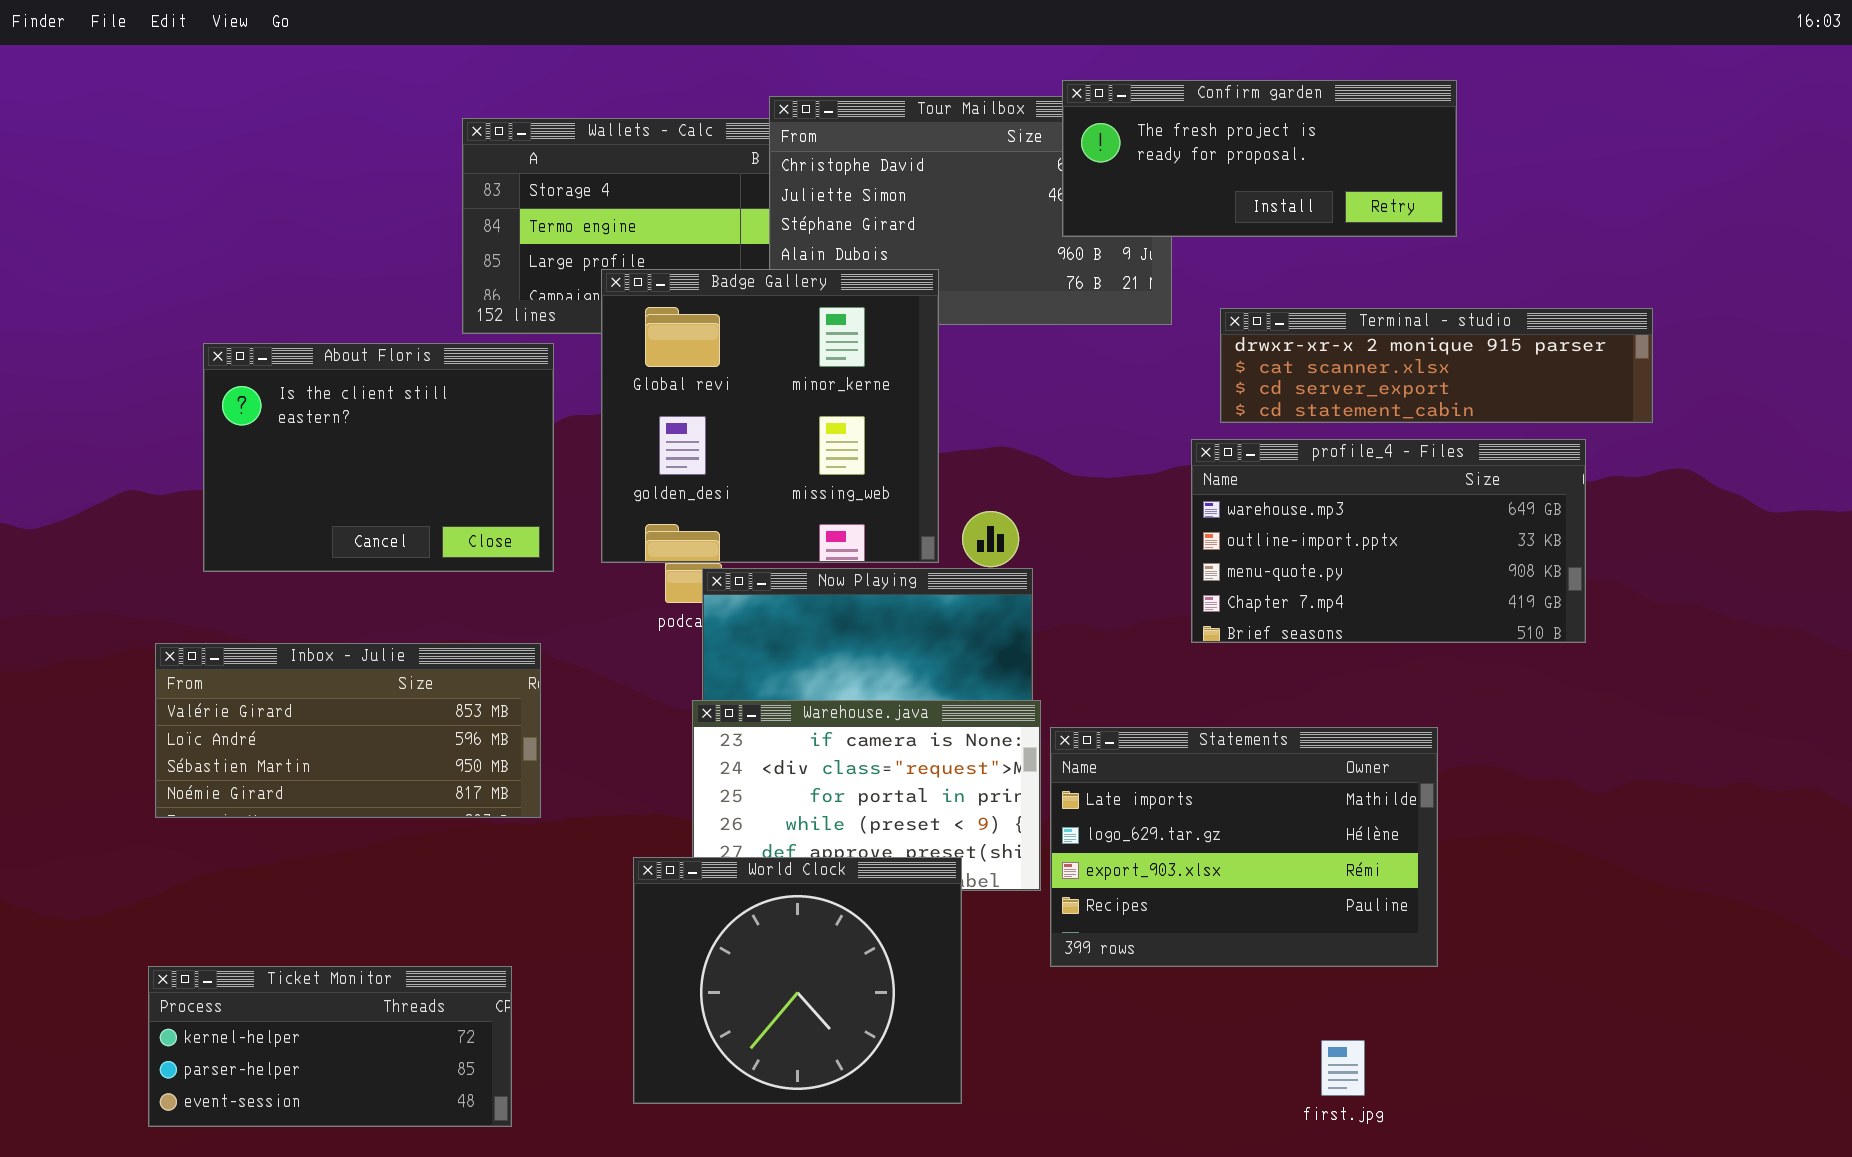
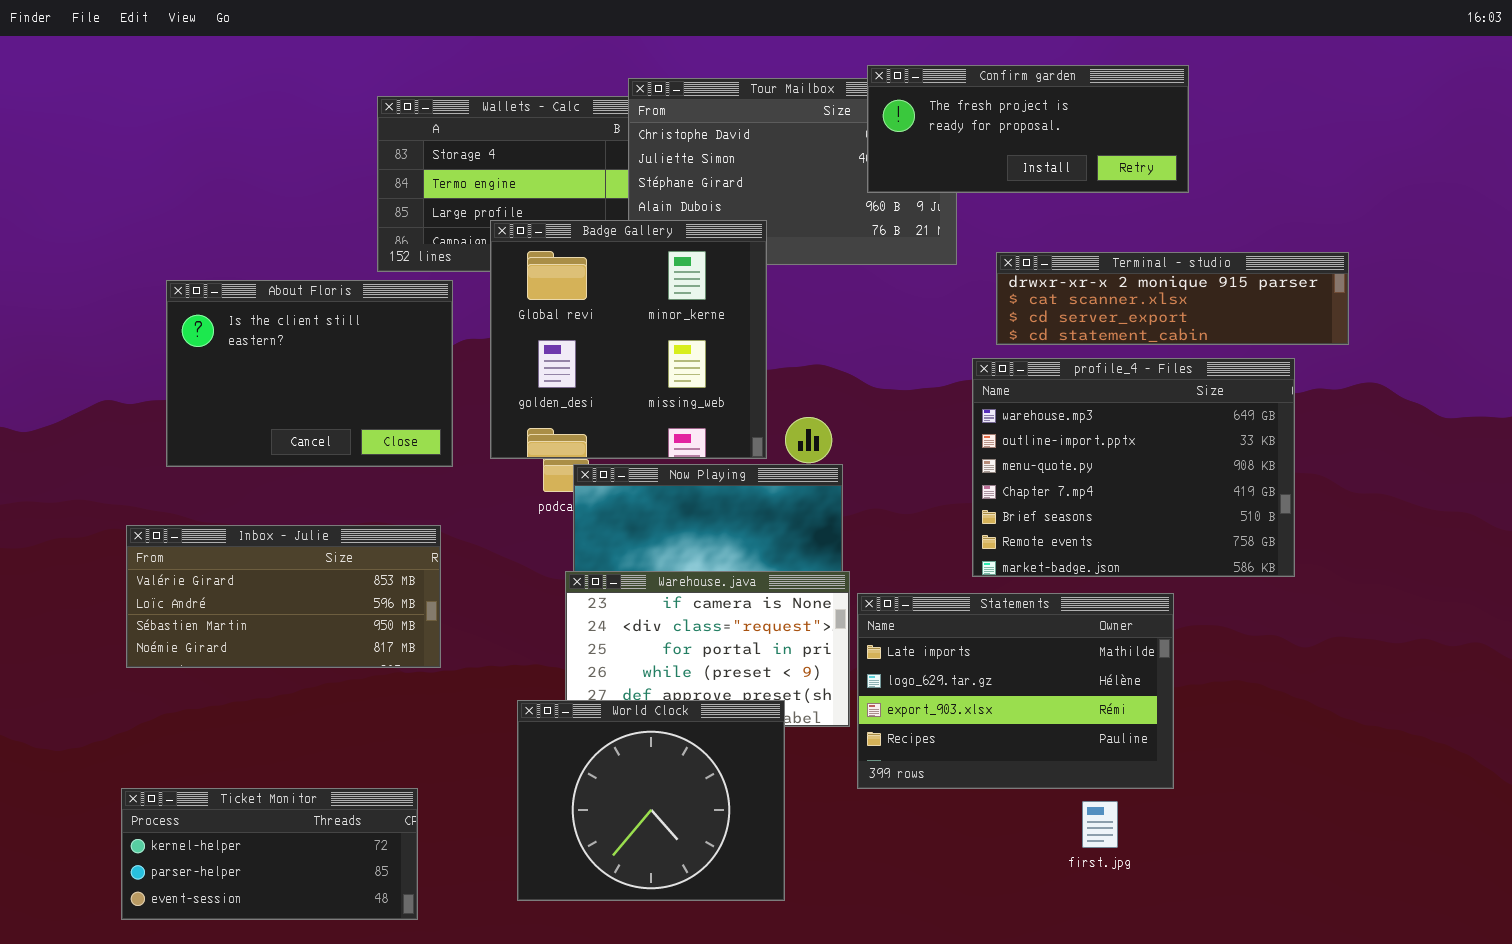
profile_4 - Files: [1191,439,1586,643] -> [972,358,1295,577], resized
first.jpg: [1321,1040,1365,1096] -> [1082,801,1118,848], moved

